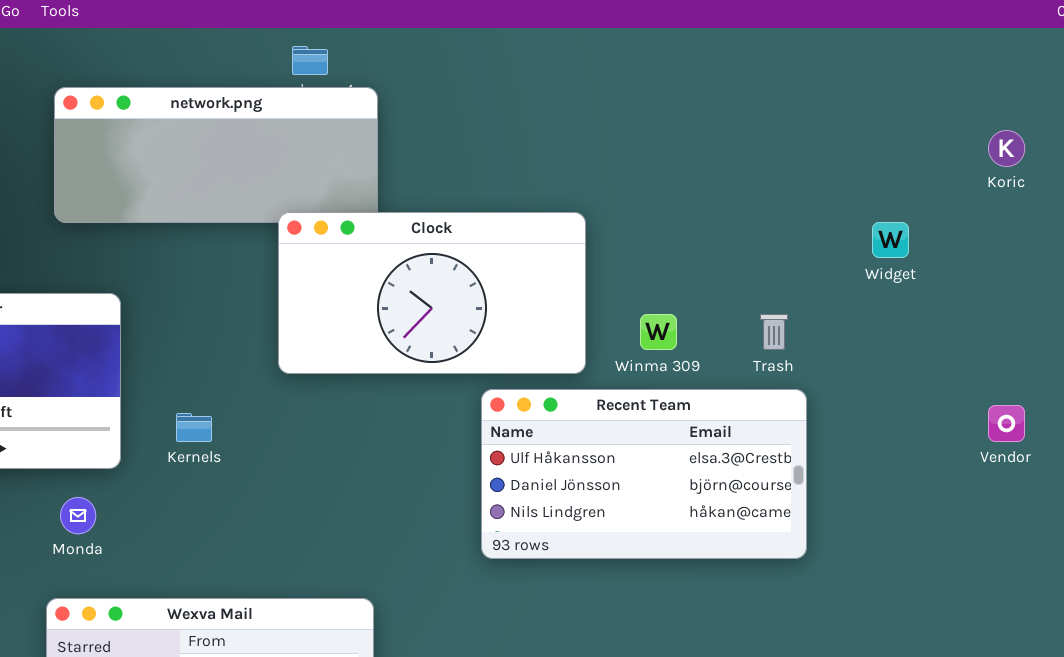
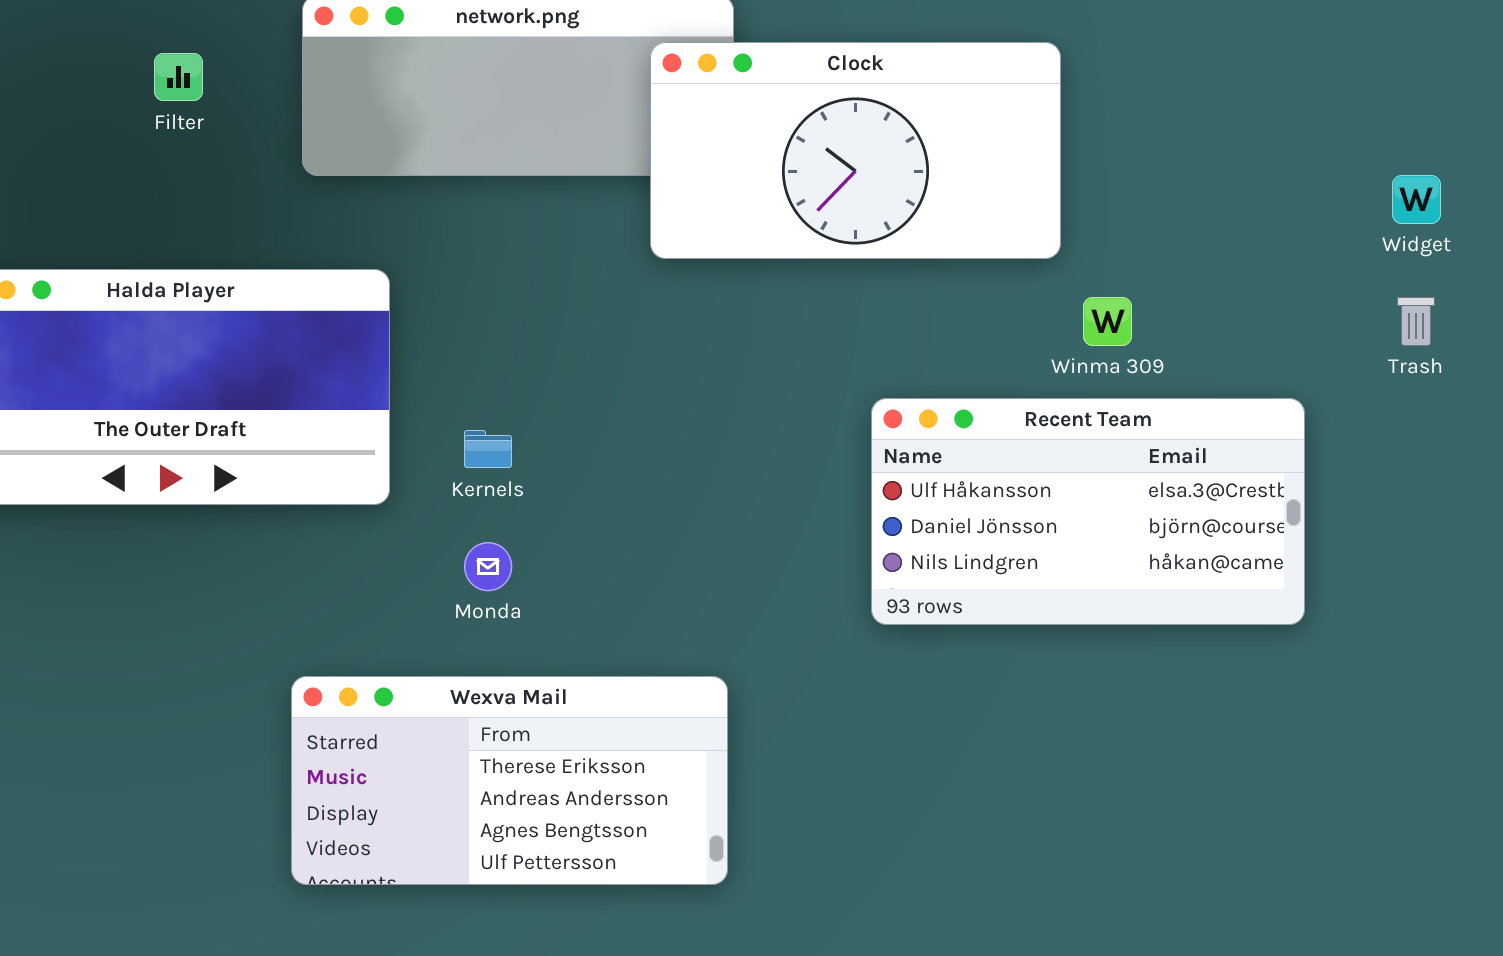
Clock: [278,212,586,374] -> [650,42,1061,259], moved
Trash: [760,314,788,350] -> [1397,297,1435,346], moved
Monda: [60,497,96,534] -> [464,542,512,591], moved

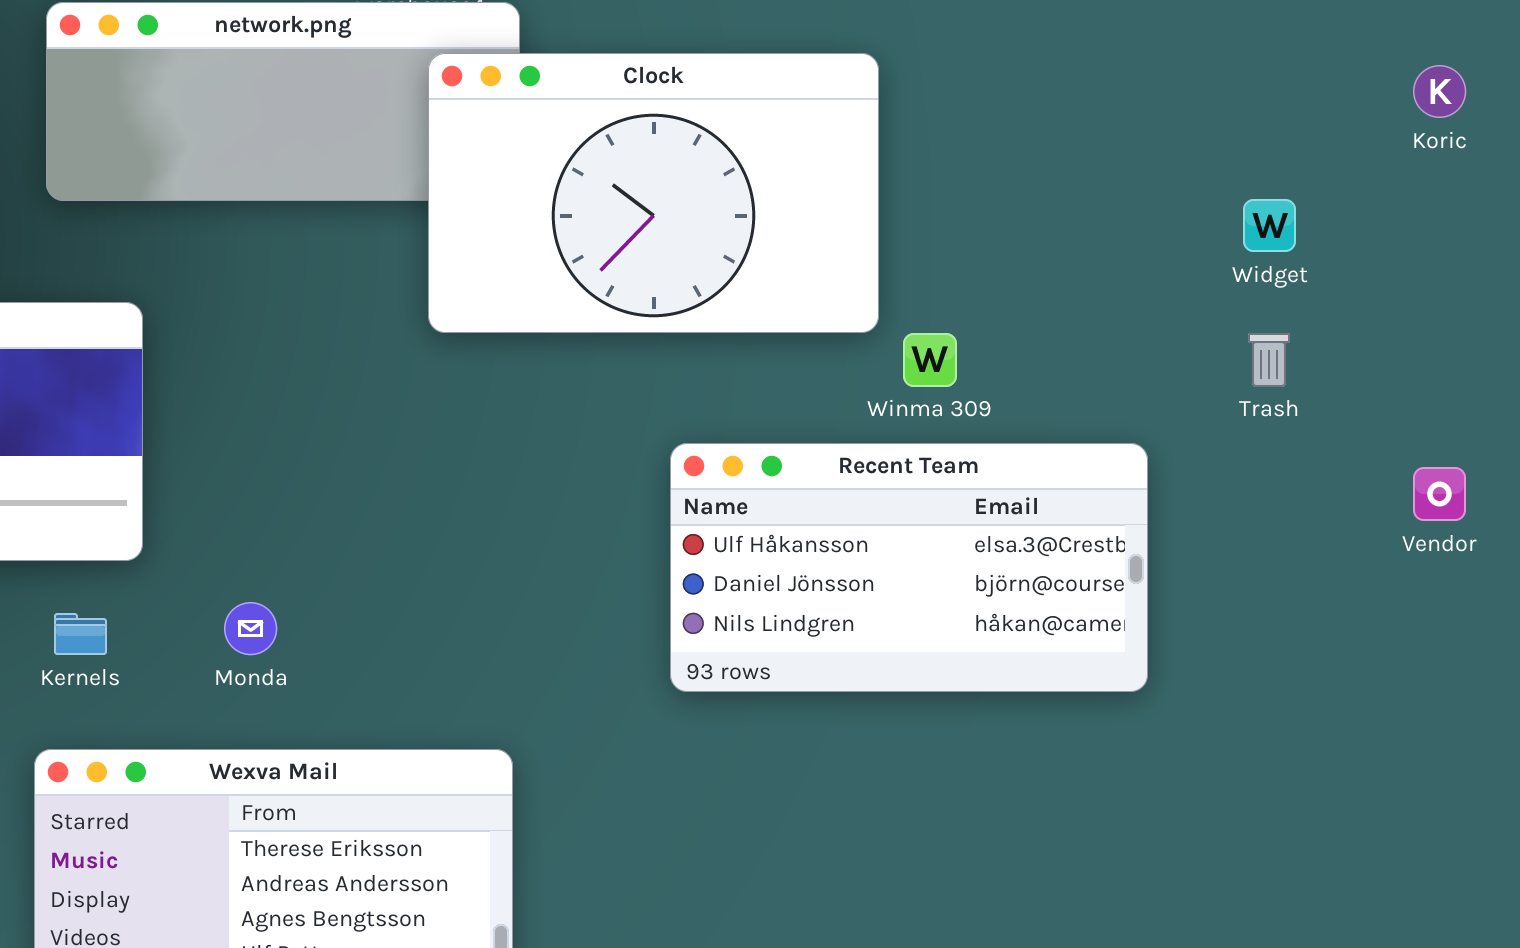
Clock: [650,42,1061,259] -> [428,53,879,333], resized
Kernels: [464,430,512,468] -> [54,613,107,655], moved

